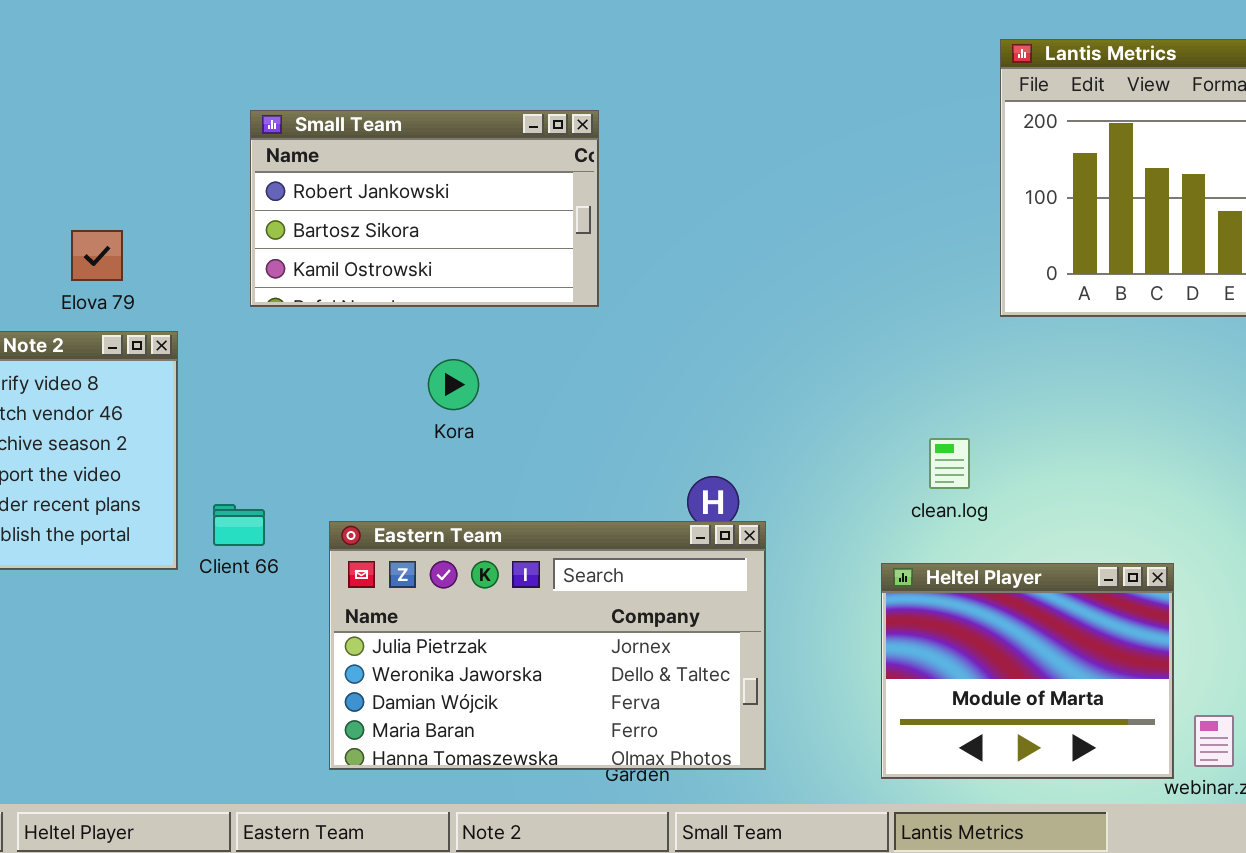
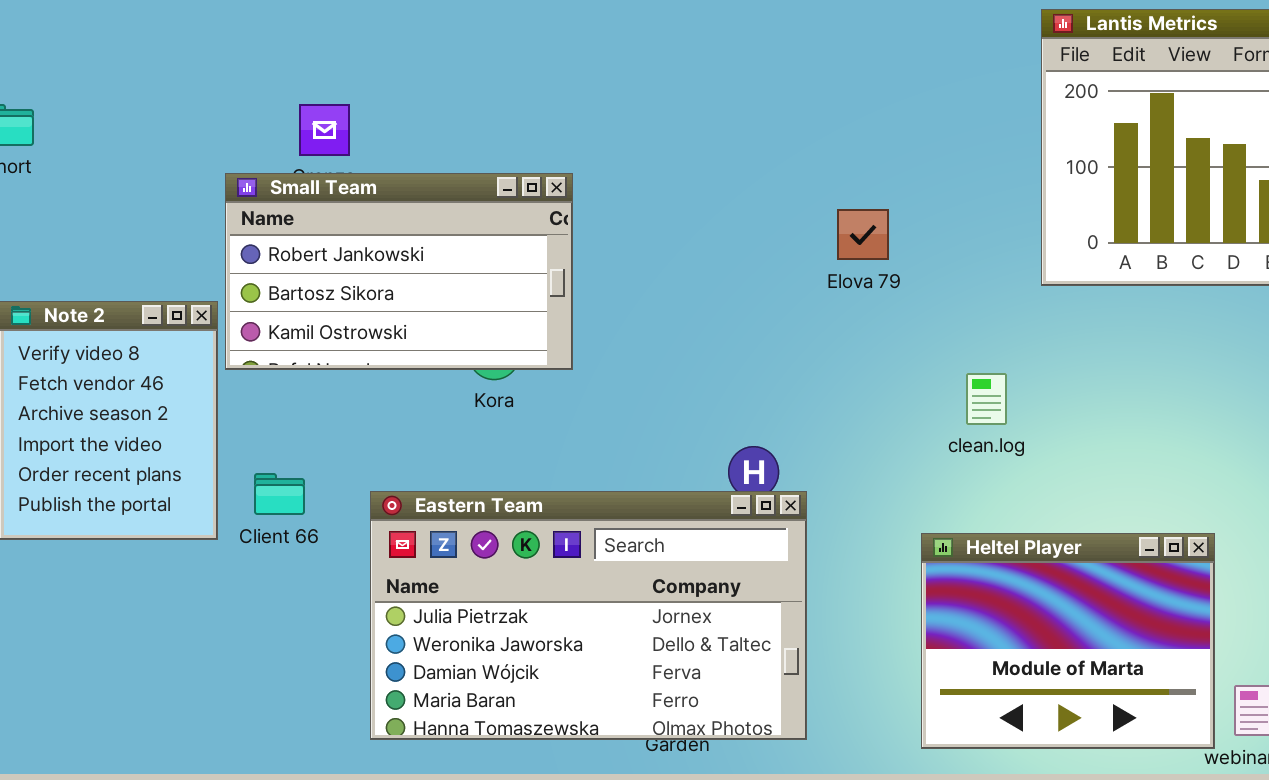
Small Team: [250,110,599,307] -> [225,173,573,370], moved
Elova 79: [71,230,123,281] -> [837,209,889,260], moved
clean.log: [929,438,970,489] -> [966,373,1007,425], moved

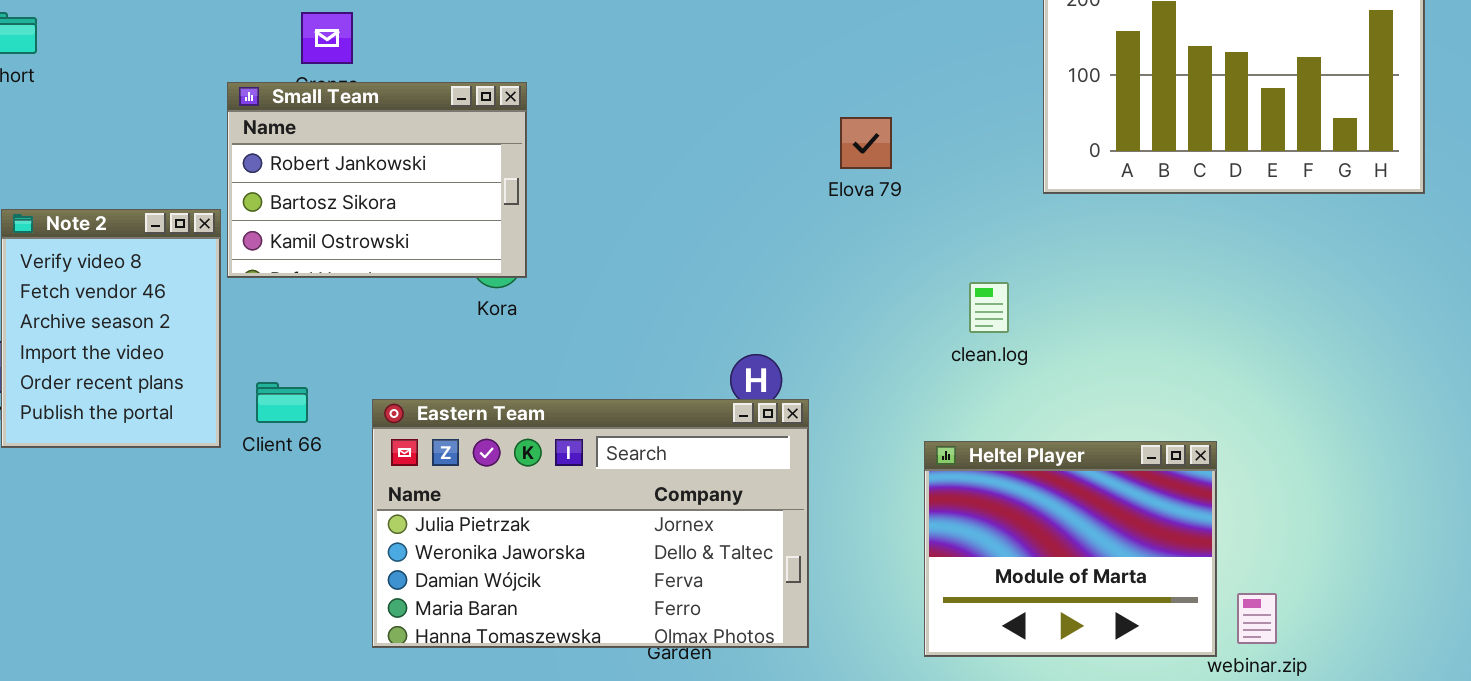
Small Team: [225,173,573,370] -> [227,82,527,278], resized

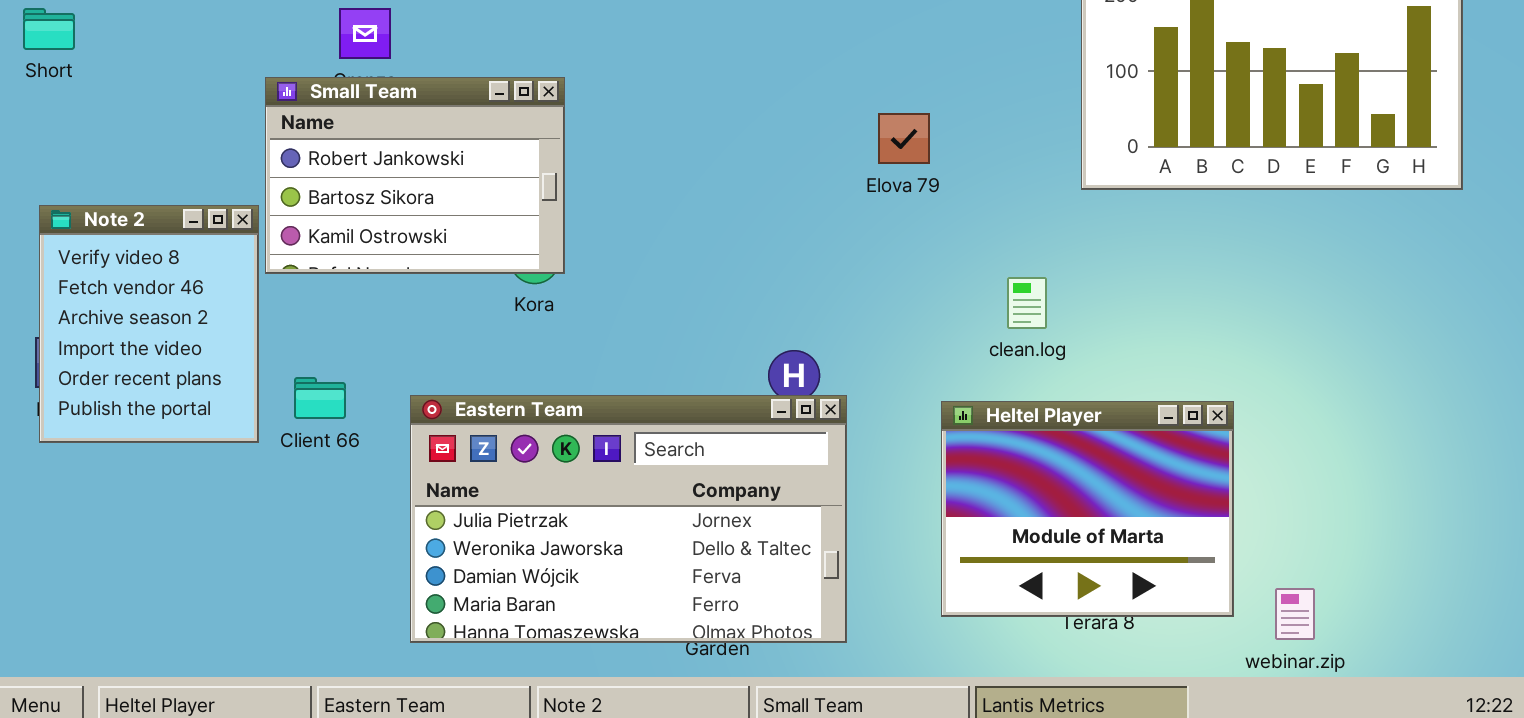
Heltel Player: [924,441,1217,657] -> [941,401,1234,617], moved

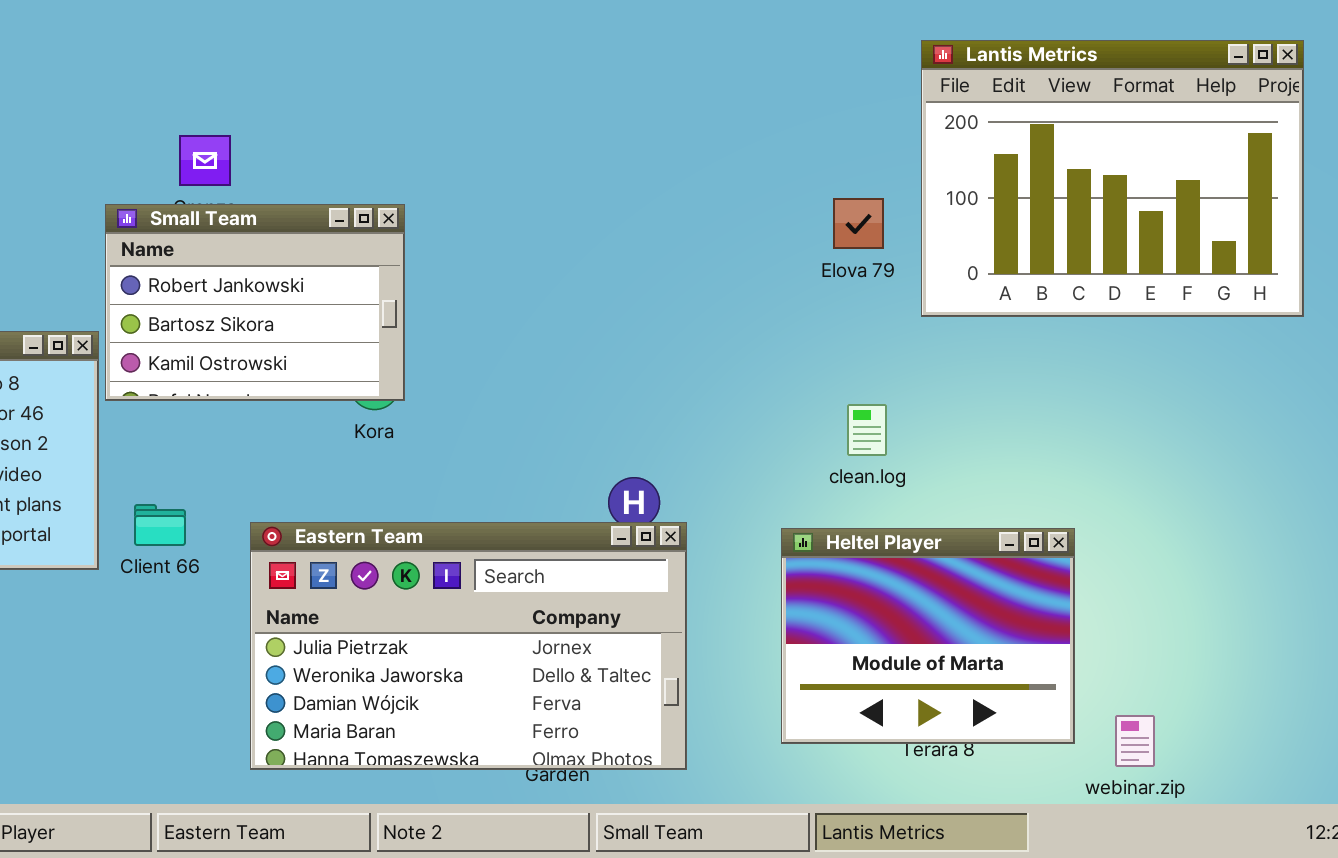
Elova 79: [878,113,930,164] -> [833,198,884,249], moved

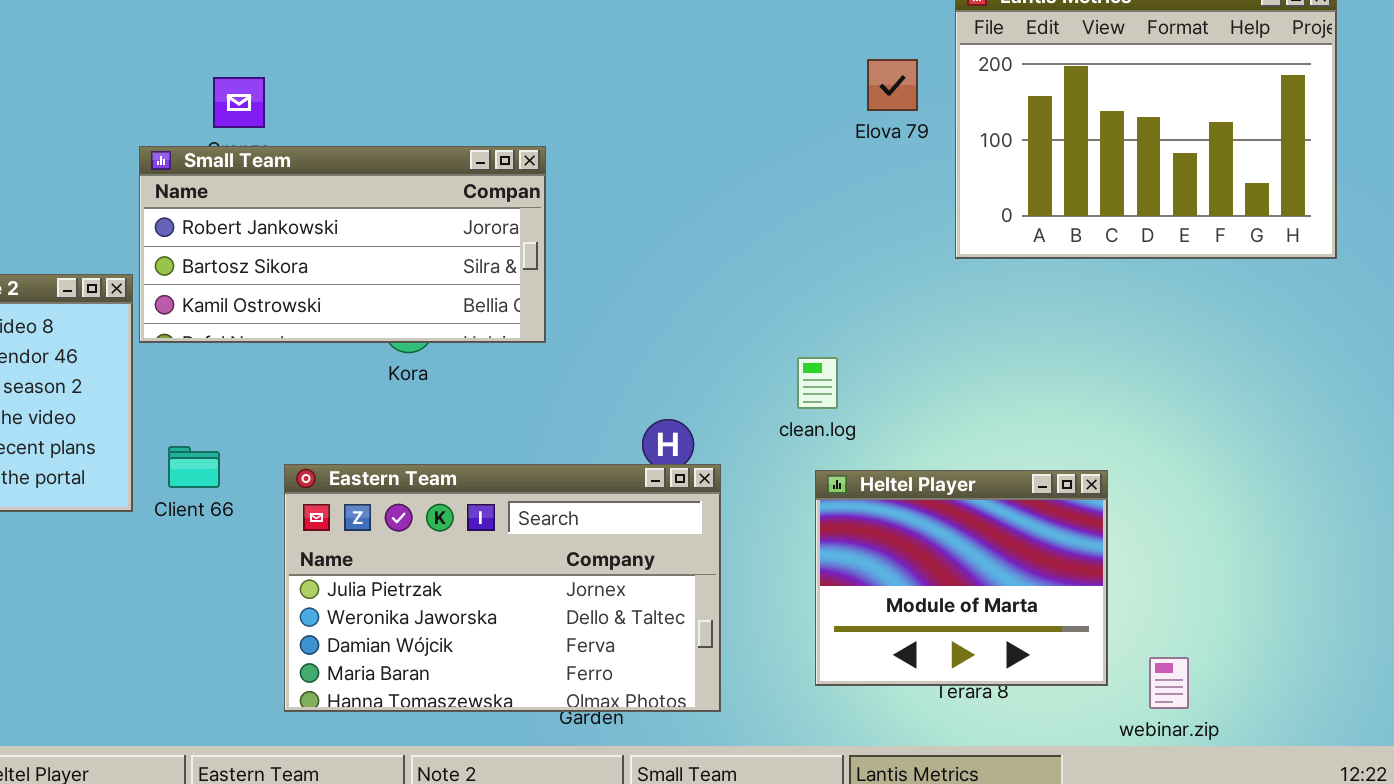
Elova 79: [833,198,884,249] -> [867,59,918,111], moved
Small Team: [105,204,405,401] -> [139,146,546,343], resized
clean.log: [847,404,887,456] -> [797,357,838,409], moved

